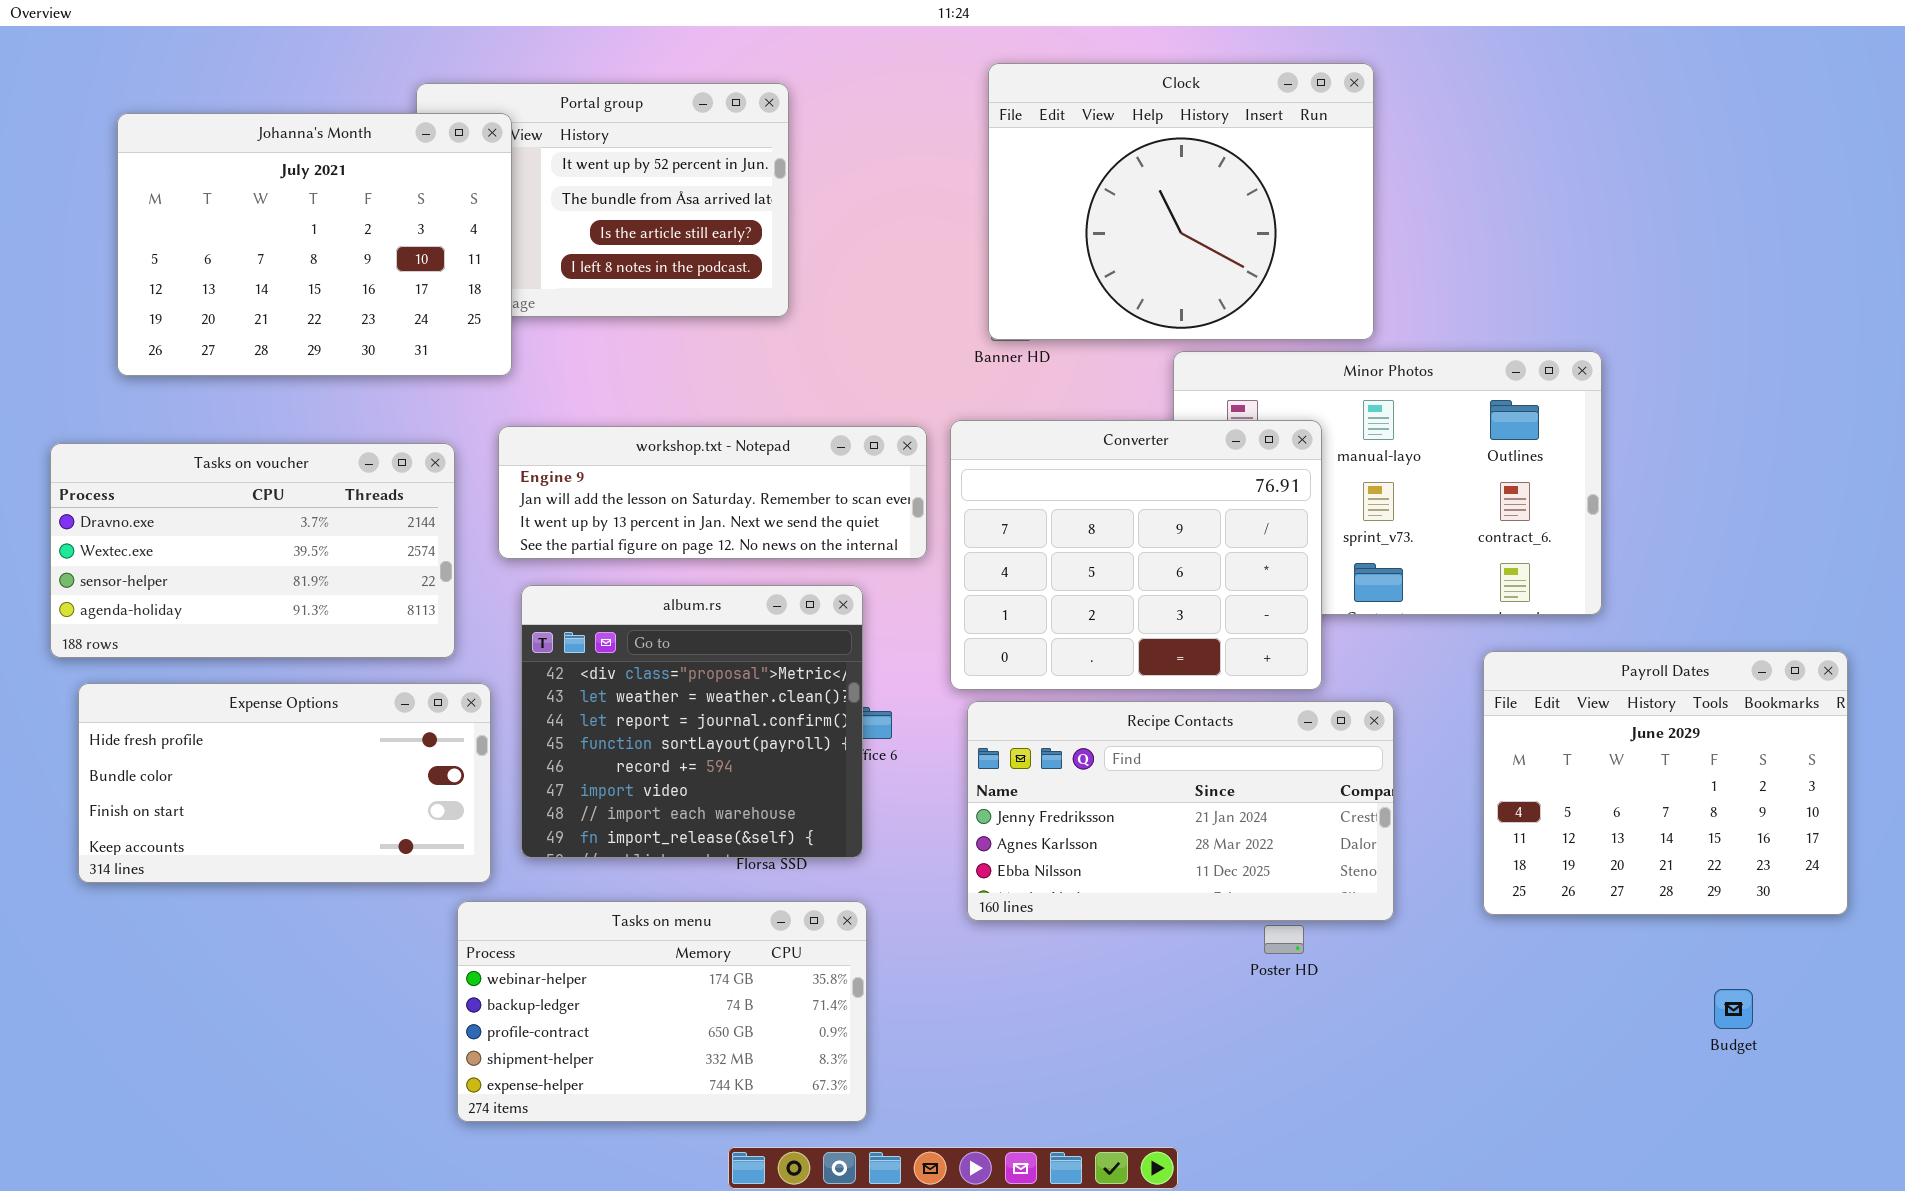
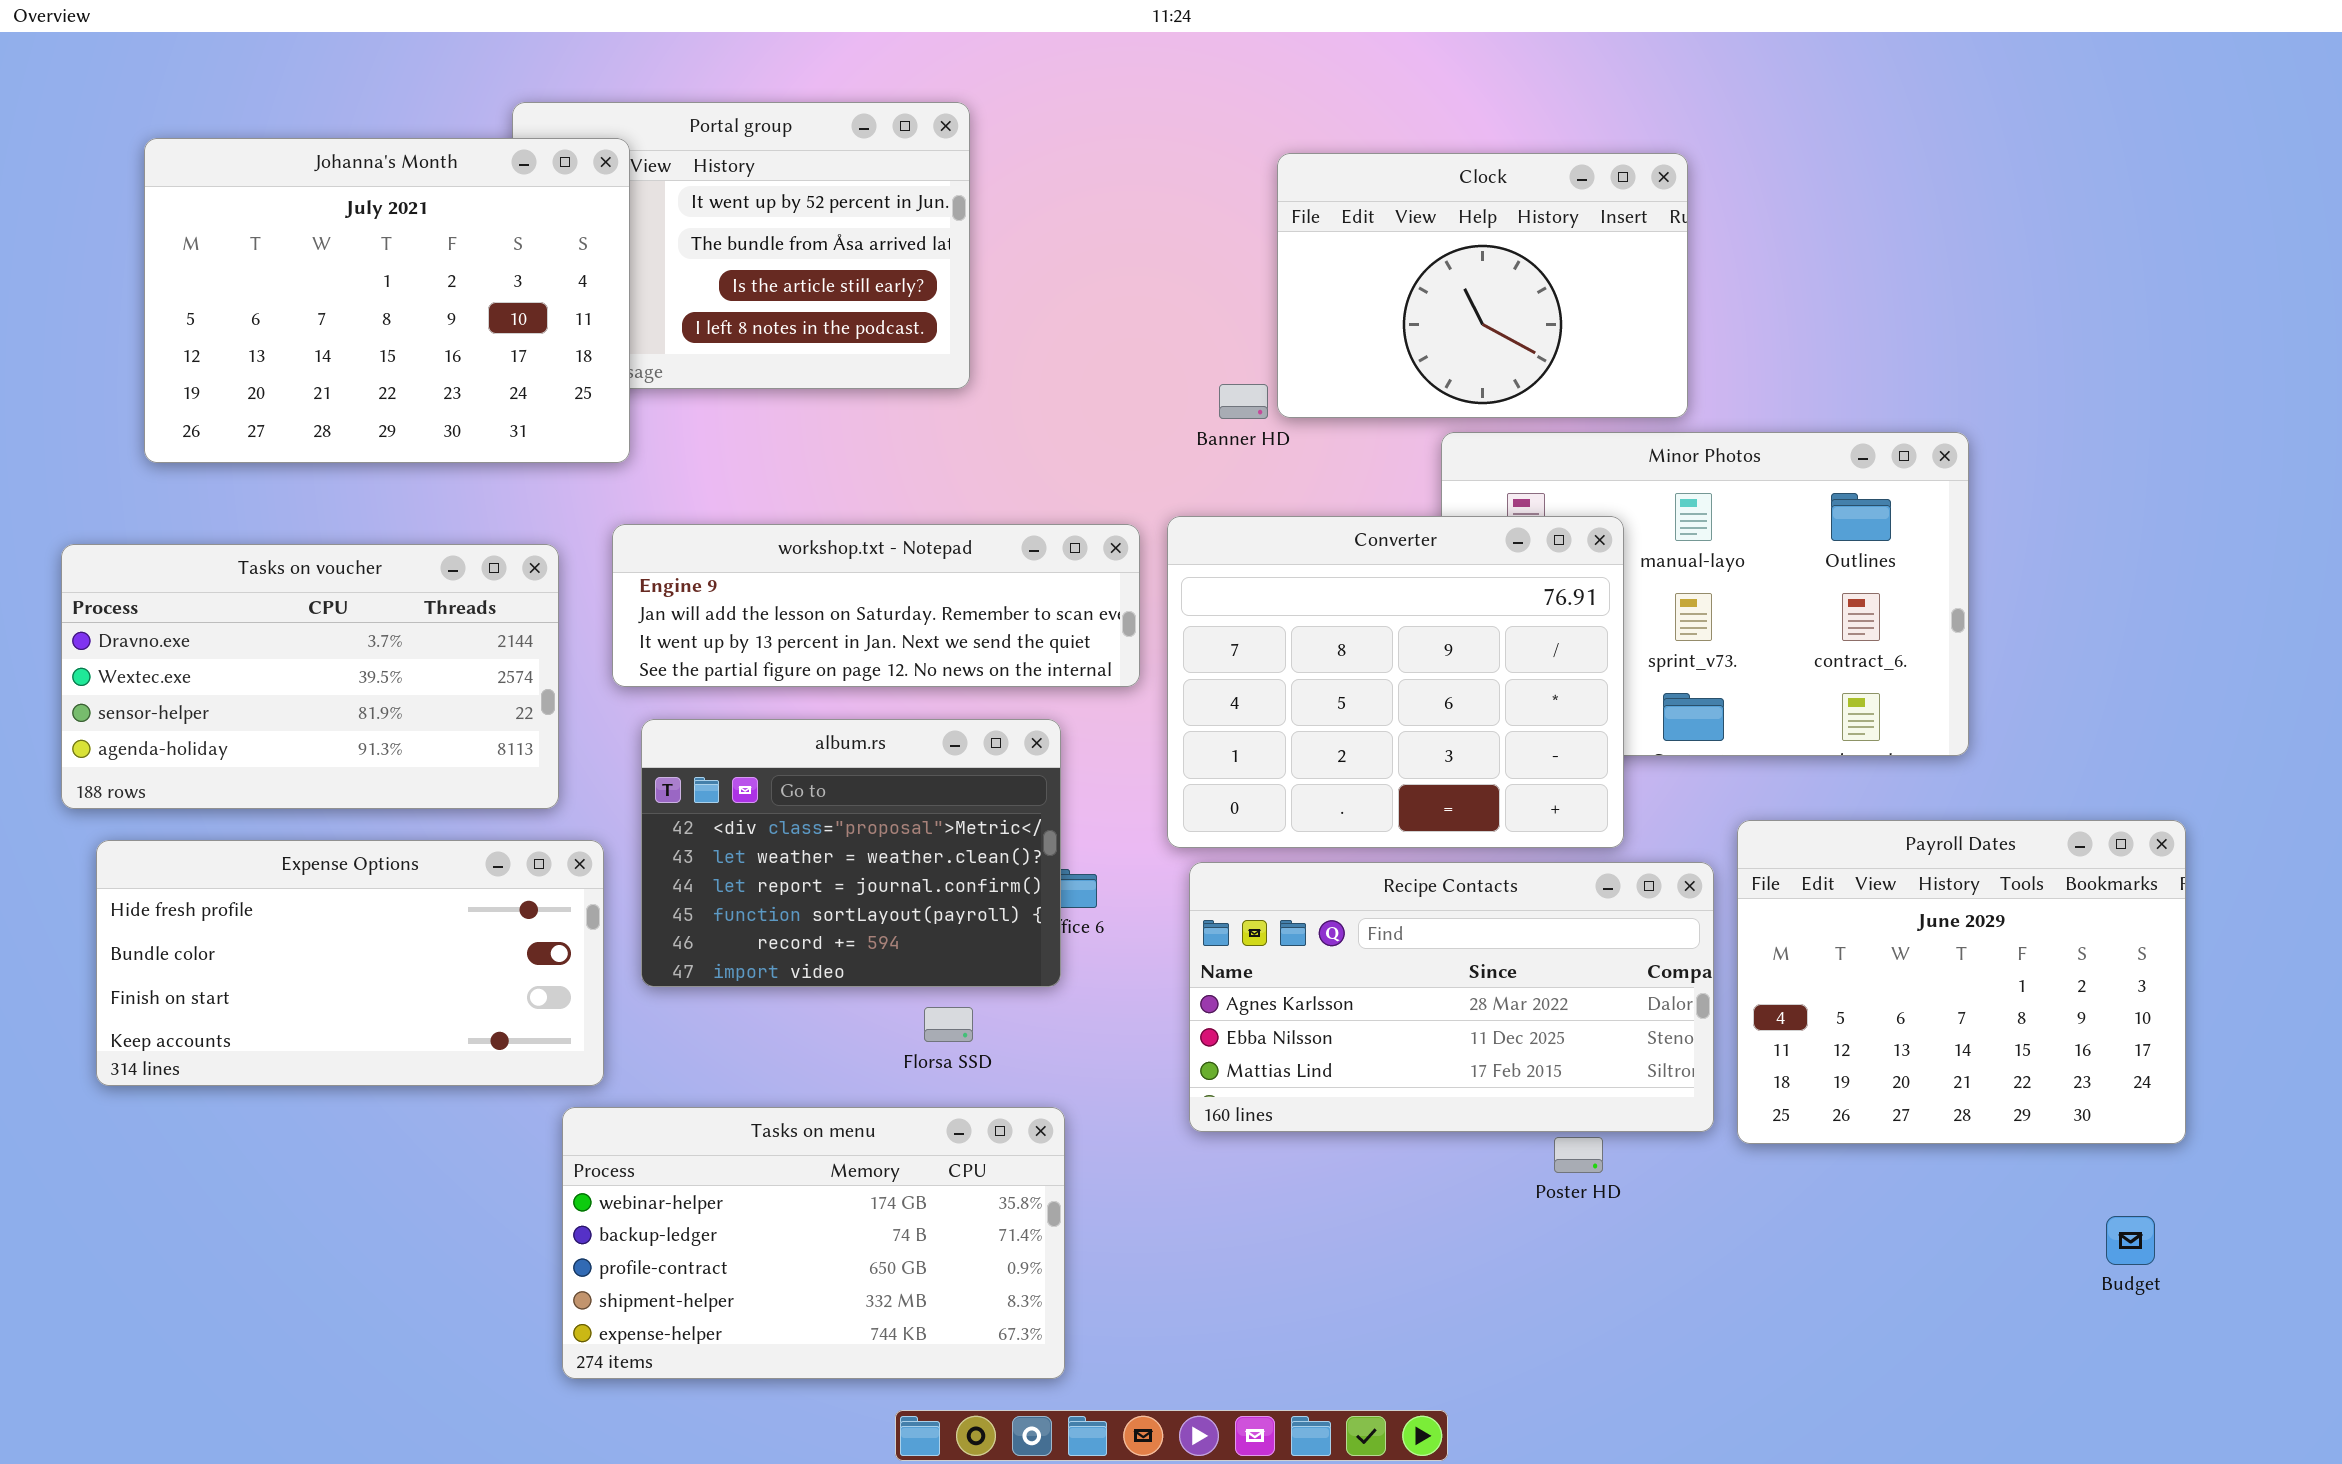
Clock: [988,63,1374,340] -> [1277,153,1688,418], resized
album.rs: [521,585,863,858] -> [641,719,1061,987], resized
Payroll Dates: [1483,651,1848,915] -> [1737,820,2186,1144], moved
Recipe Contacts: [967,701,1394,921] -> [1189,862,1714,1132], scrolled down 1 row

